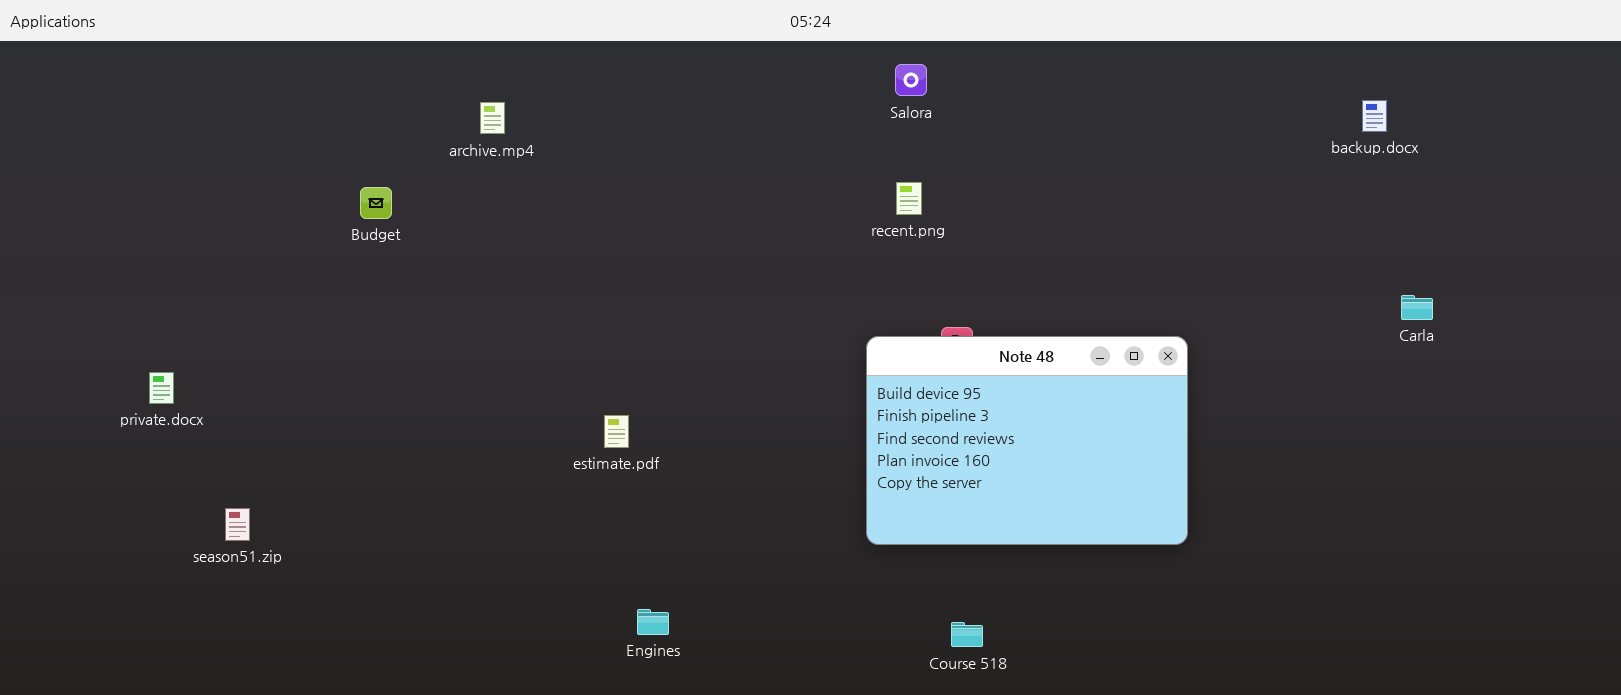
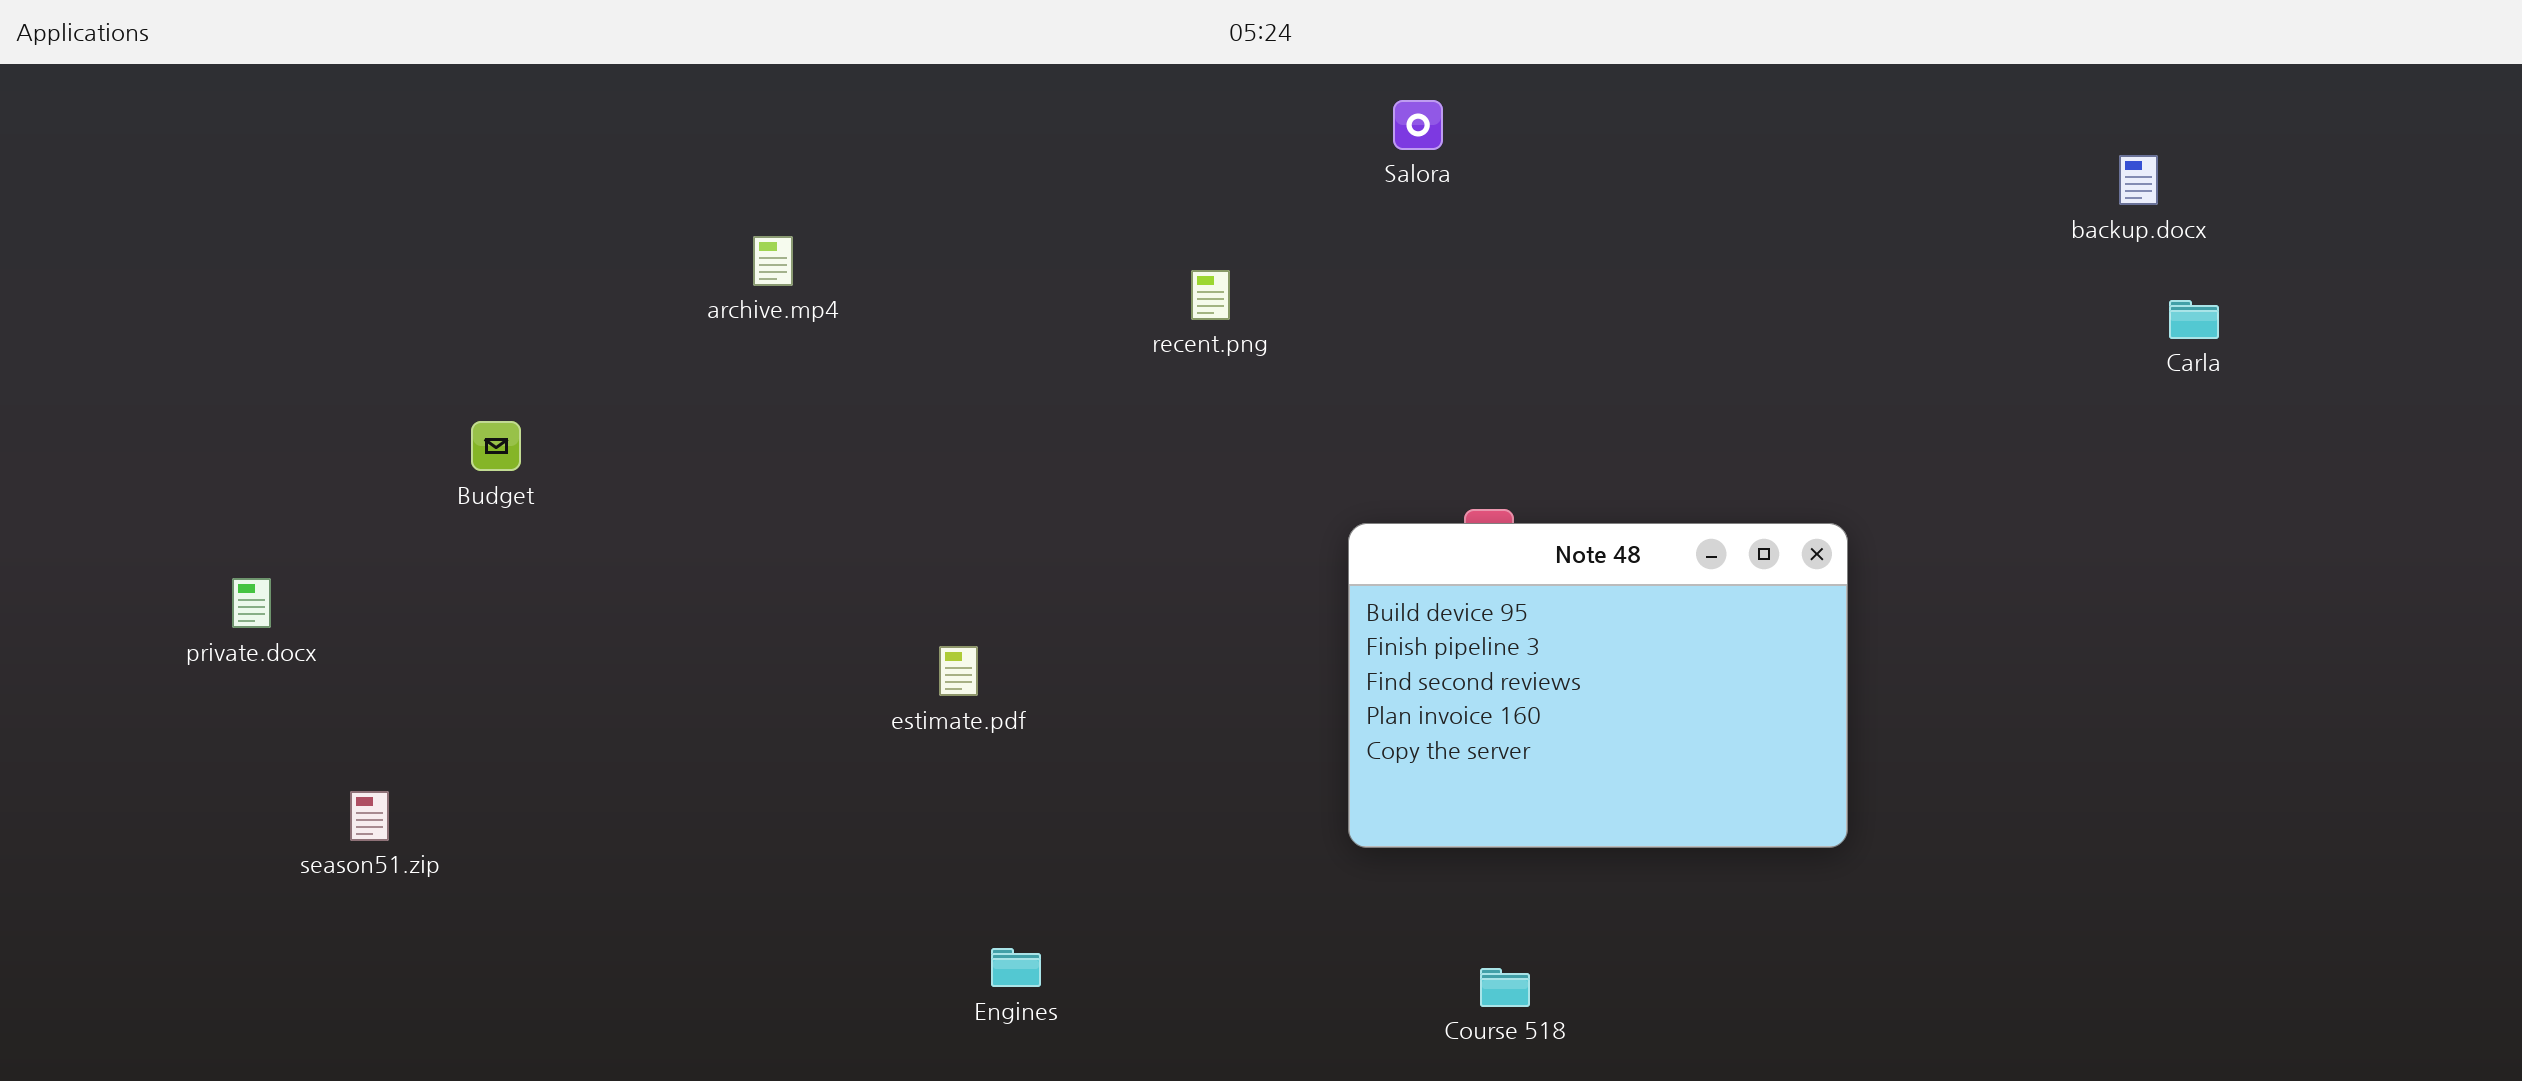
archive.mp4: [480,102,505,134] -> [753,236,793,286], moved
recent.png: [896,182,922,215] -> [1191,270,1230,320], moved
Budget: [360,187,392,219] -> [471,421,521,471], moved
Carla: [1401,295,1433,320] -> [2169,300,2219,339], moved

